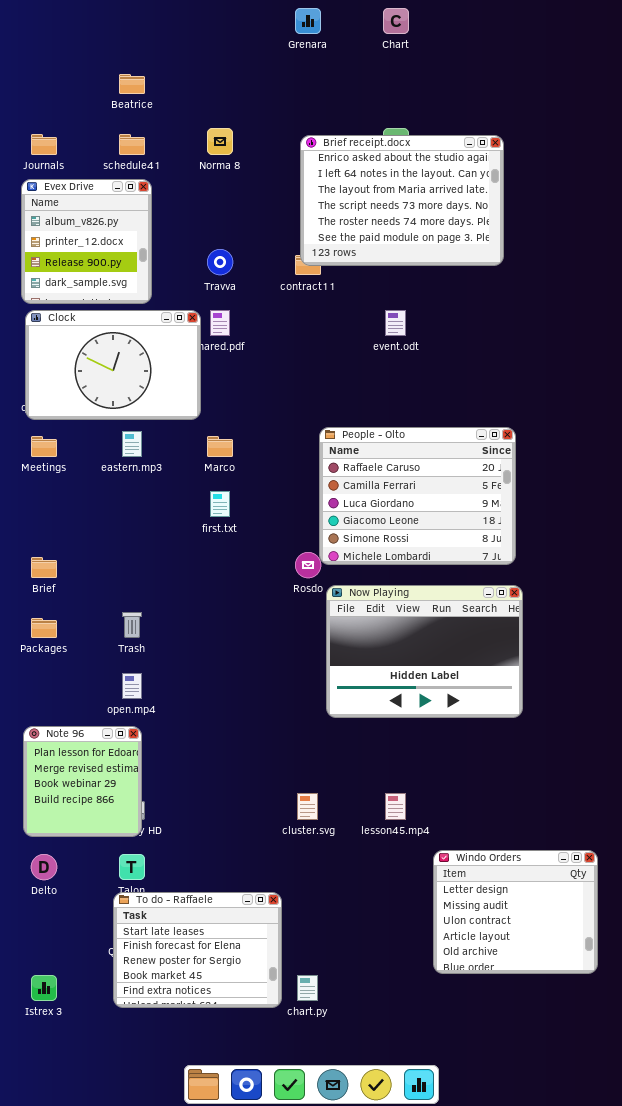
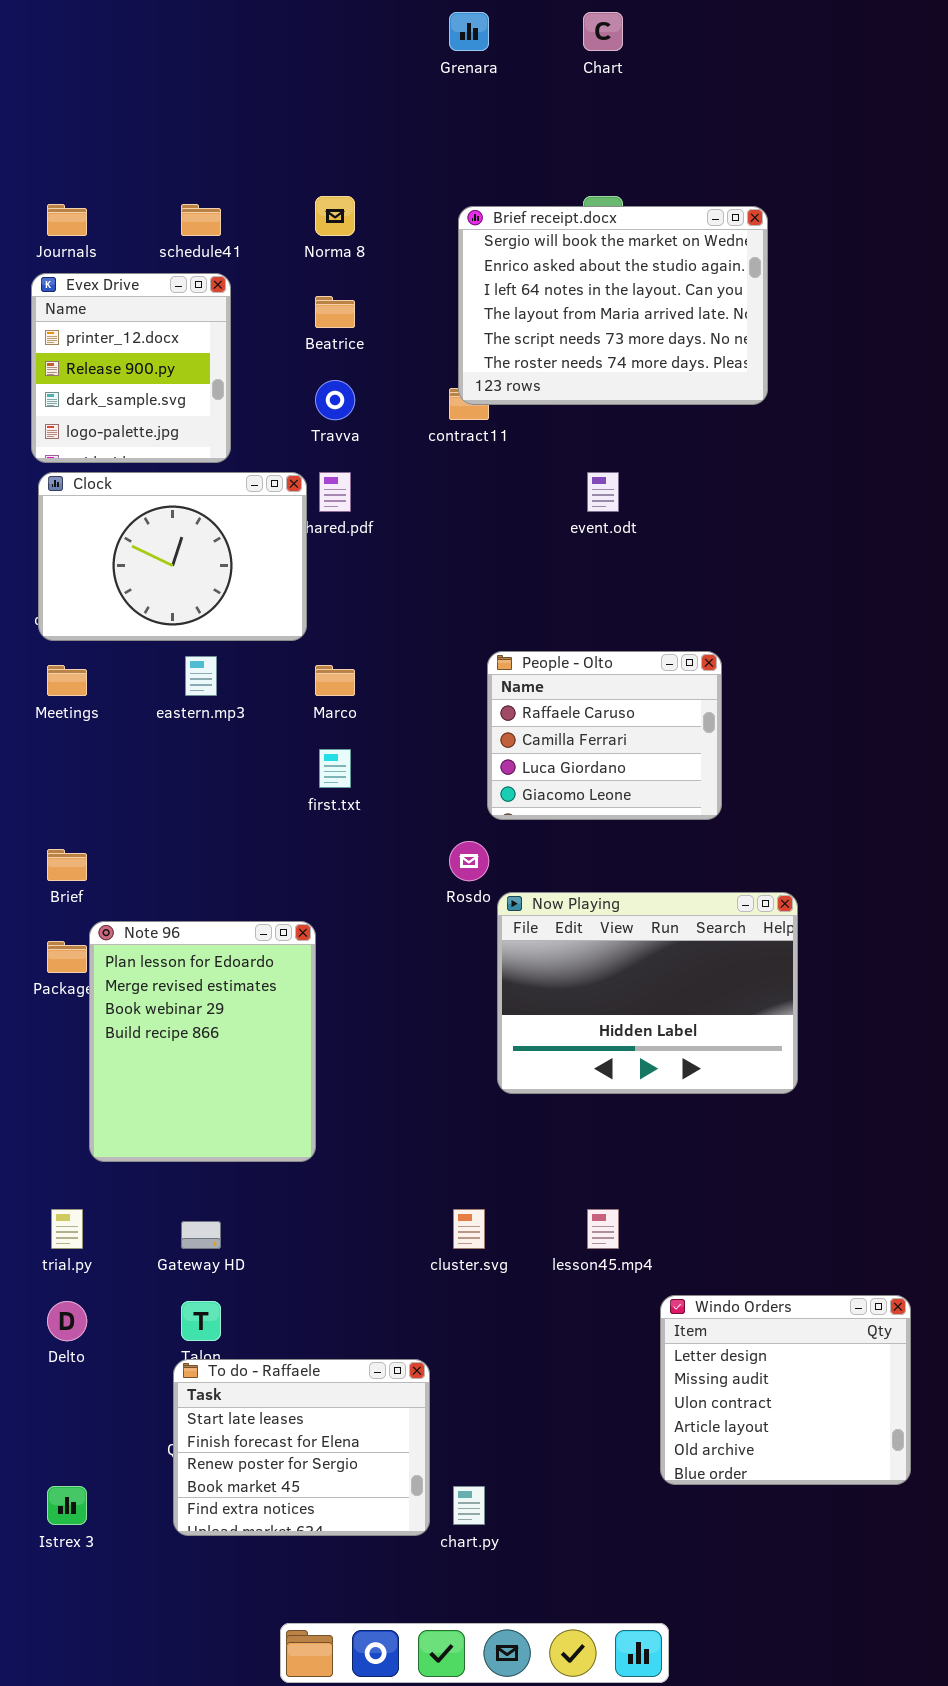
Beatrice: [119,74,145,94] -> [315,296,355,328], moved
Brief receipt.docx: [300,135,504,266] -> [458,206,768,405], scrolled up 1 row
Evex Drive: [21,179,152,304] -> [31,273,231,463], scrolled down 1 row
People - Olto: [319,427,516,565] -> [487,651,722,820], resized
Note 96: [23,726,142,837] -> [89,921,316,1162], moved, resized

